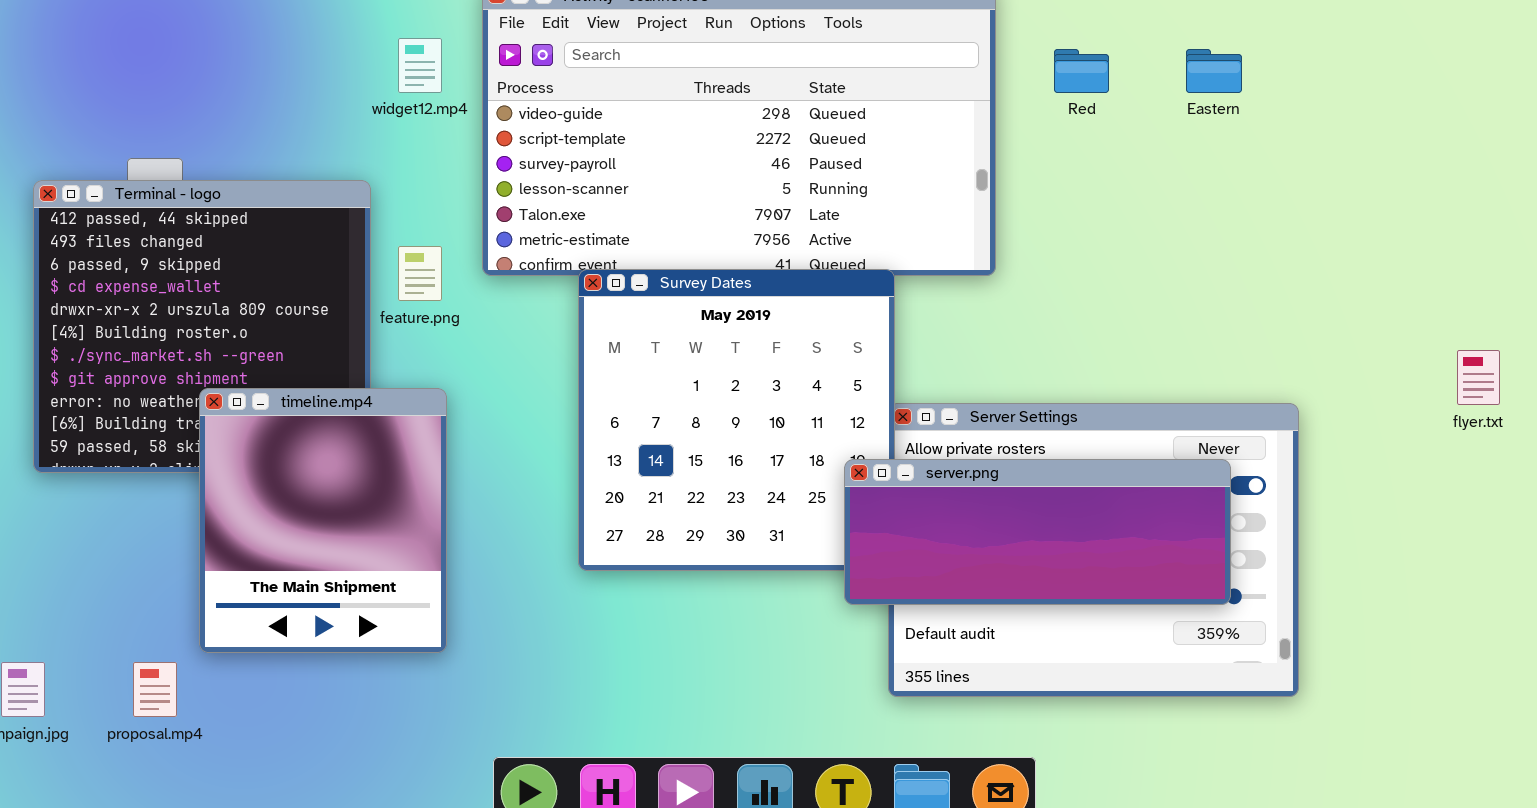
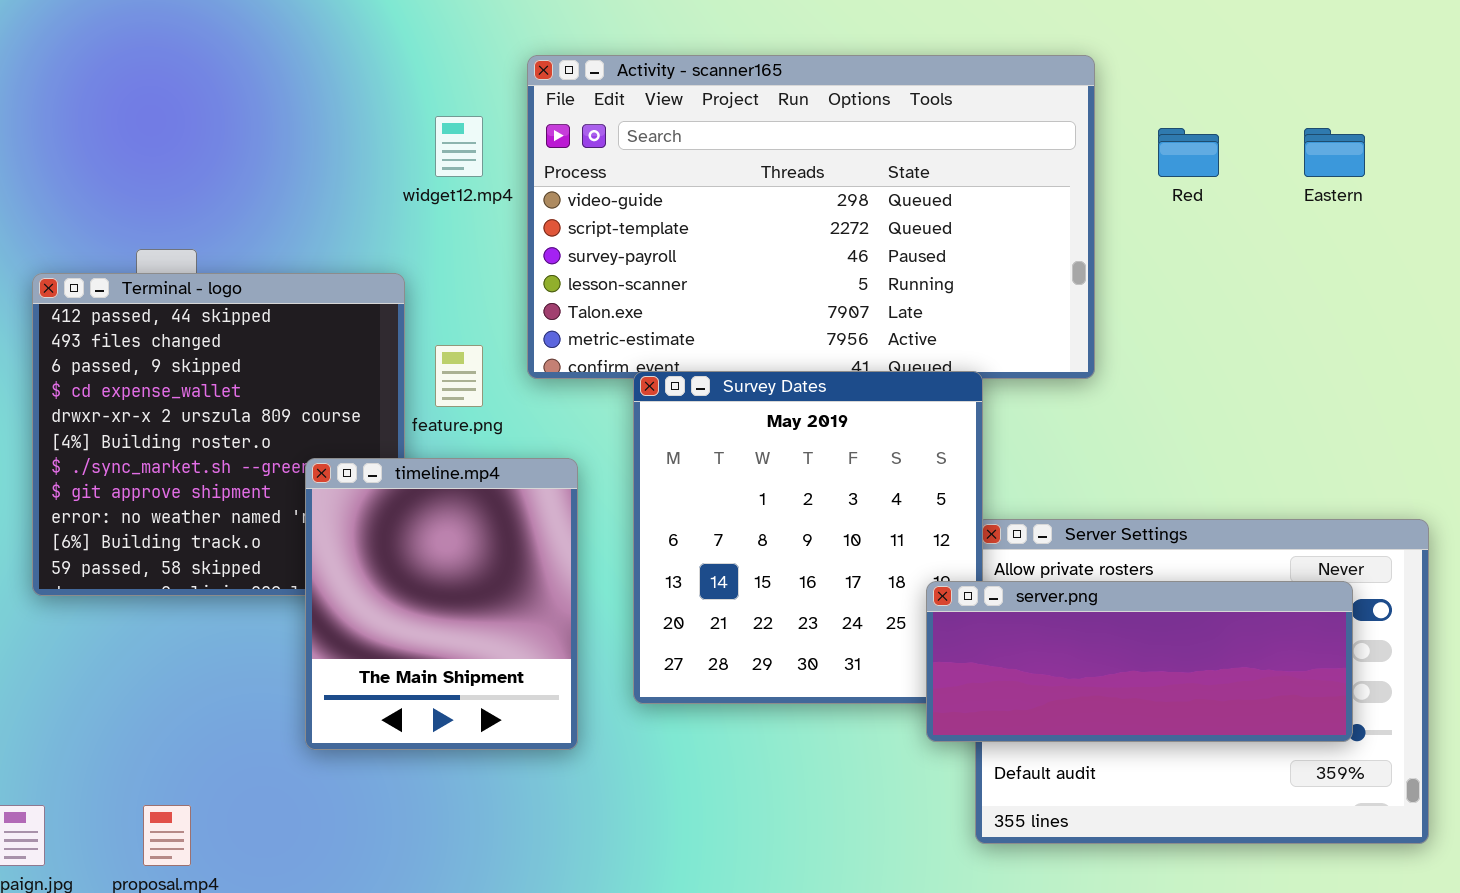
timeline.mp4: [199,388,447,653] -> [305,458,578,750], moved

